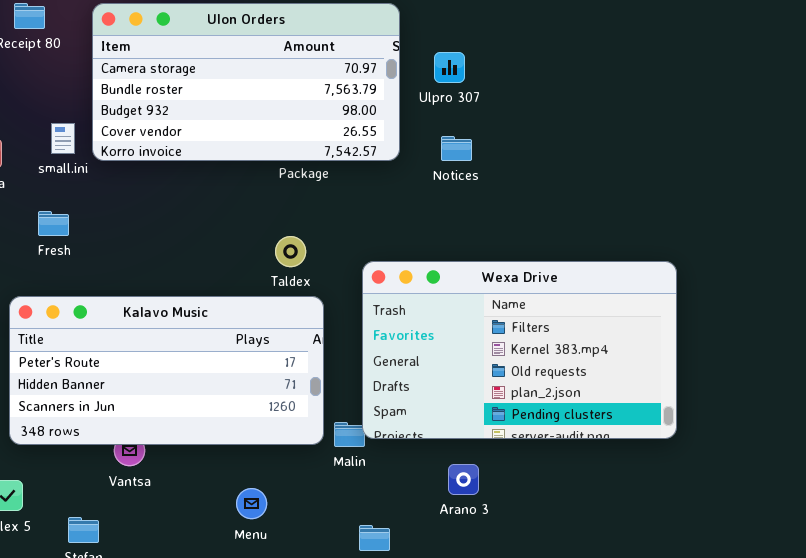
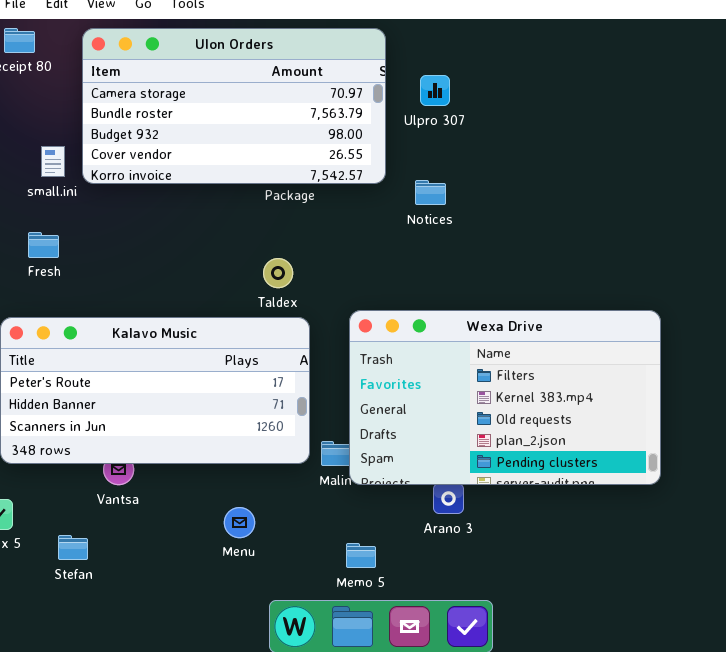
Notices: [441,136,472,161] -> [415,180,446,205], moved
Wexa Drive: [362,261,677,439] -> [349,310,661,485], moved

